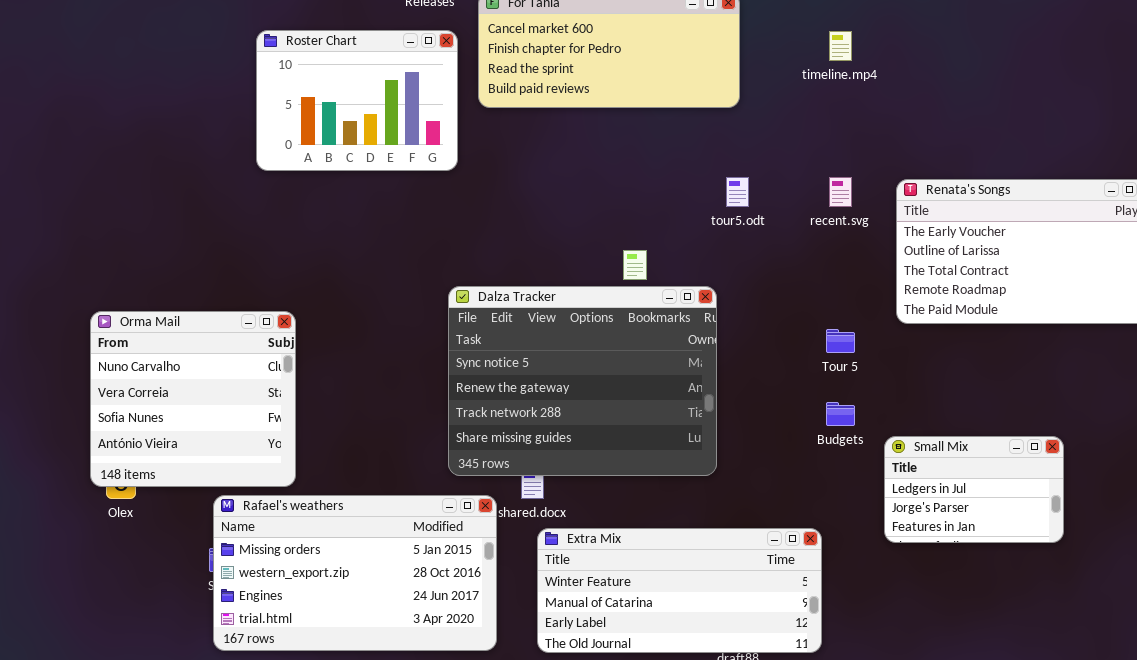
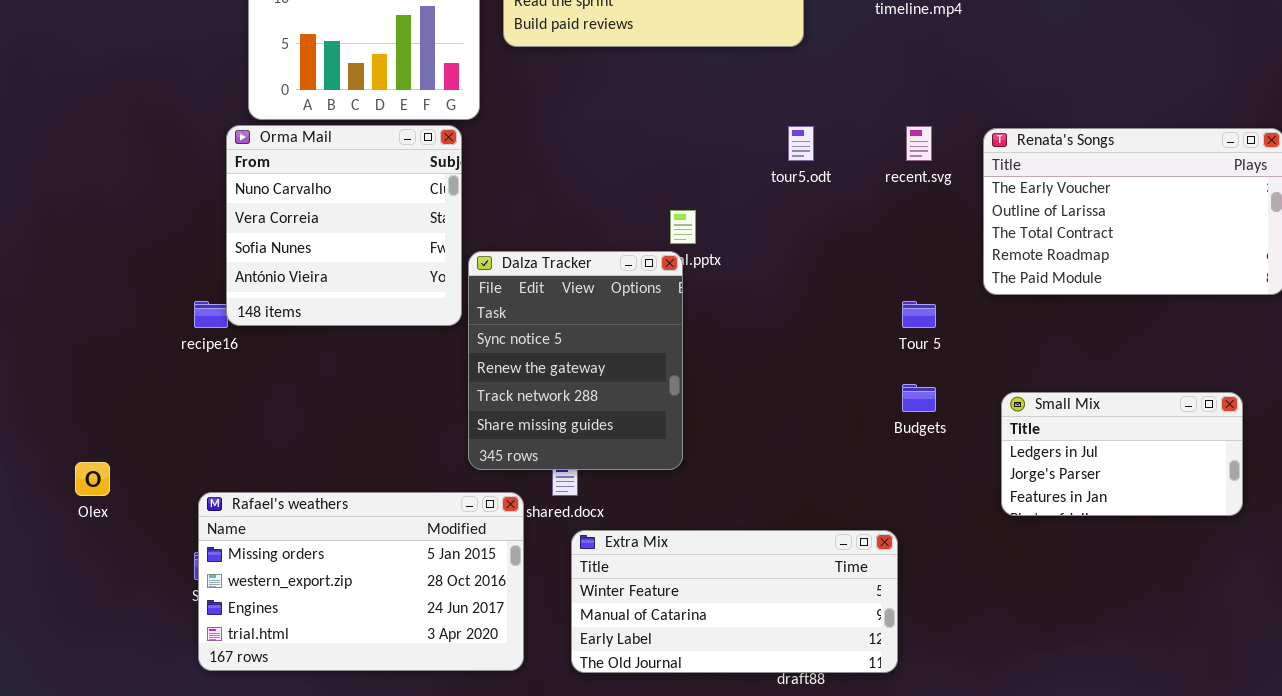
Dalza Tracker: [448,286,717,476] -> [468,251,683,470], resized
Orma Mail: [90,311,296,487] -> [226,125,462,326], moved
Small Mix: [884,436,1064,543] -> [1001,392,1243,516], moved, resized

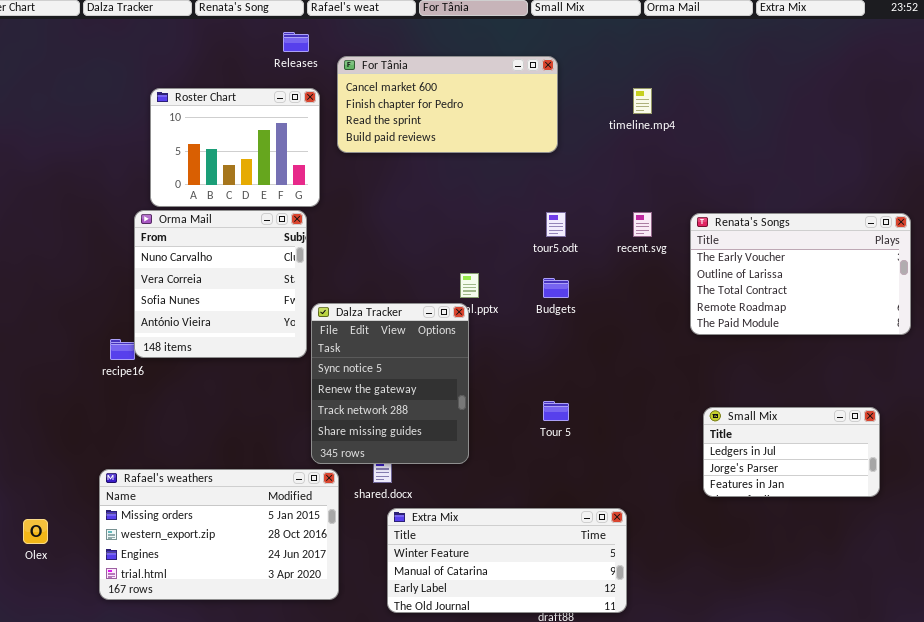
Tour 5: [902,301,936,328] -> [543,401,569,421], moved
Budgets: [902,384,936,412] -> [543,278,569,298], moved
Olex: [75,462,110,496] -> [23,519,48,544], moved
Rafael's weathers: [198,492,524,671] -> [99,469,339,600], moved

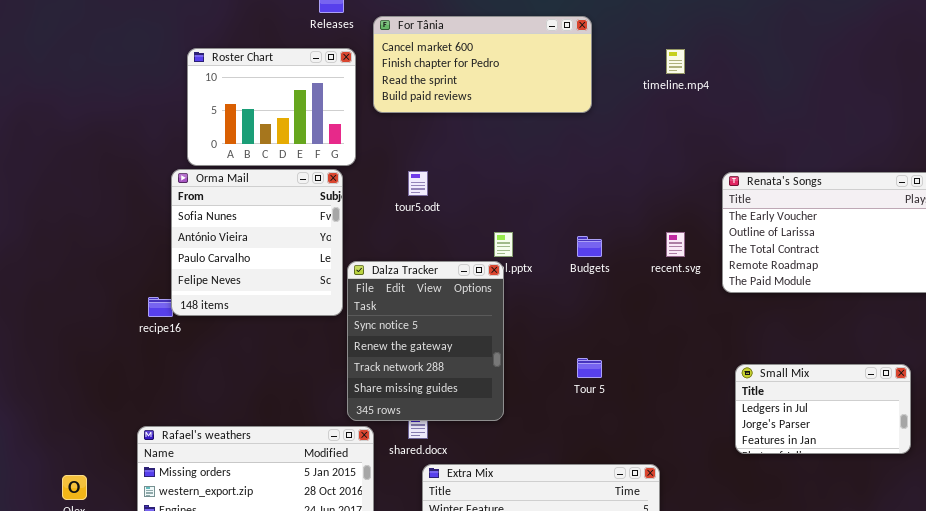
Orma Mail: [134,210,307,358] -> [171,169,343,316], scrolled down 2 rows
tour5.odt: [546,212,566,237] -> [408,171,428,196], moved
recent.svg: [633,212,652,237] -> [666,232,685,257], moved

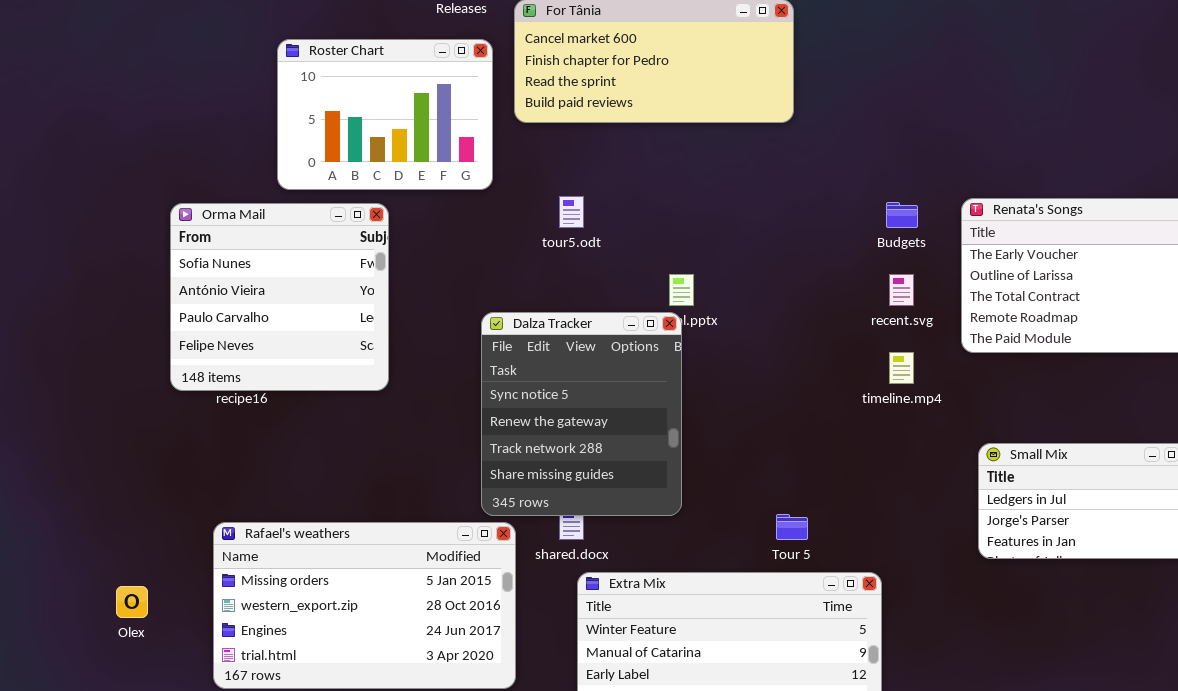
timeline.mp4: [666,49,685,74] -> [889,352,914,384], moved
Orma Mail: [171,169,343,316] -> [170,203,389,391], moved
Budgets: [577,236,602,257] -> [886,202,918,228], moved
Tour 5: [577,358,602,378] -> [776,514,808,540], moved

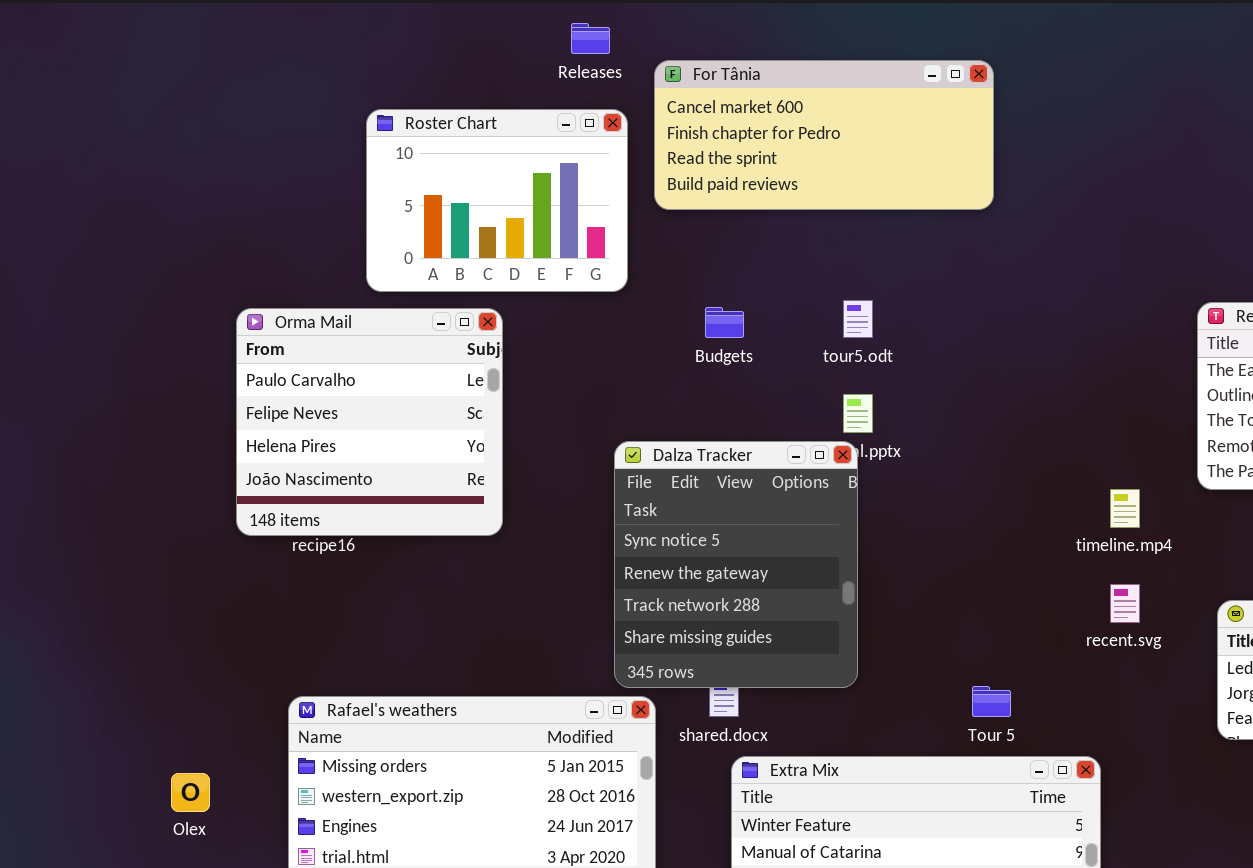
tour5.odt: [559,196,584,228] -> [843,300,873,338], moved
Budgets: [886,202,918,228] -> [705,307,744,338], moved
Orma Mail: [170,203,389,391] -> [236,308,503,536], scrolled down 2 rows
recent.svg: [889,274,914,306] -> [1110,584,1140,623], moved

